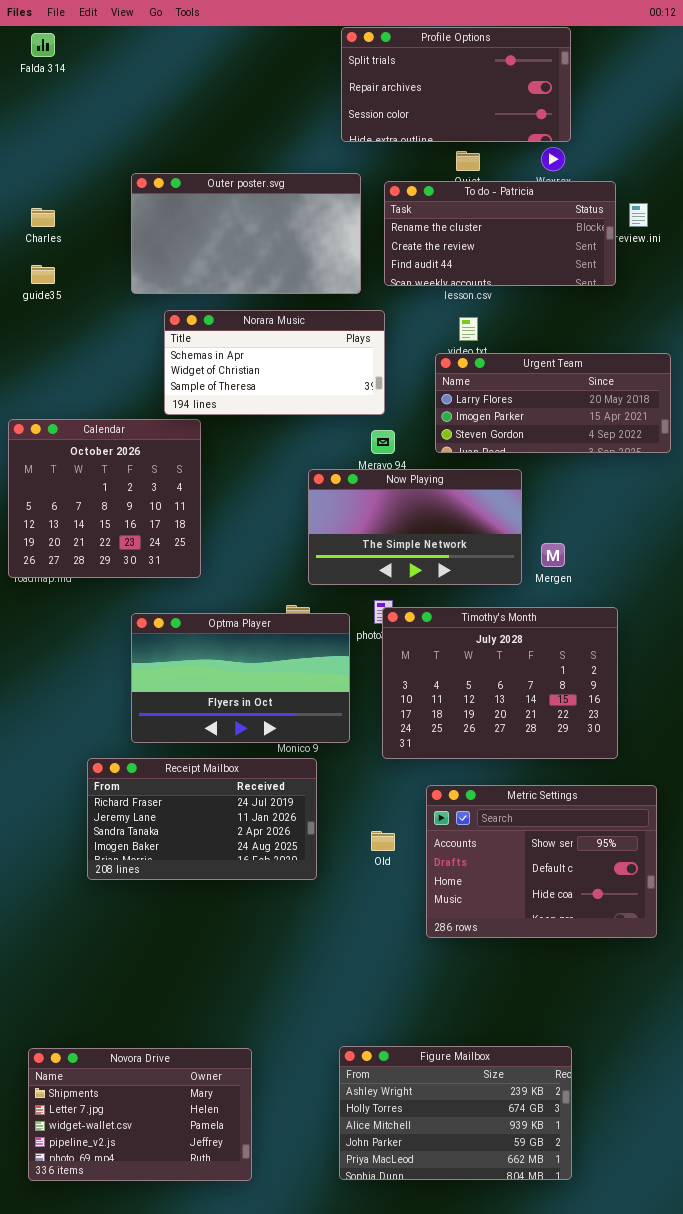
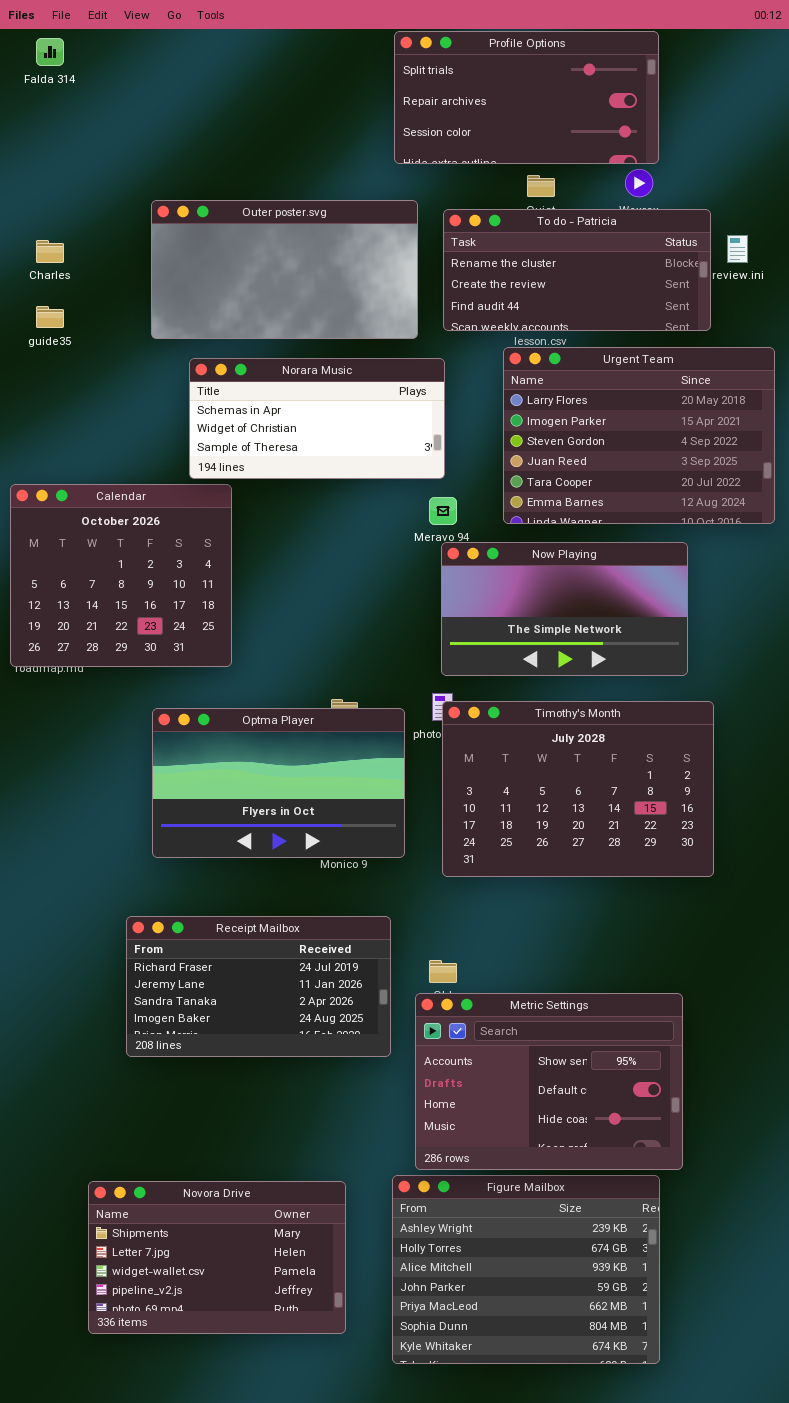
Urgent Team: [435,353,671,453] -> [503,347,775,524], resized
Now Playing: [308,469,522,585] -> [441,542,688,676], moved
Receipt Mailbox: [87,758,317,880] -> [126,916,391,1057], moved
Metric Settings: [426,785,657,938] -> [415,993,683,1170], moved
Figure Mailbox: [339,1046,572,1180] -> [392,1175,660,1364], resized
Novora Drive: [28,1048,252,1181] -> [88,1181,346,1334], moved

